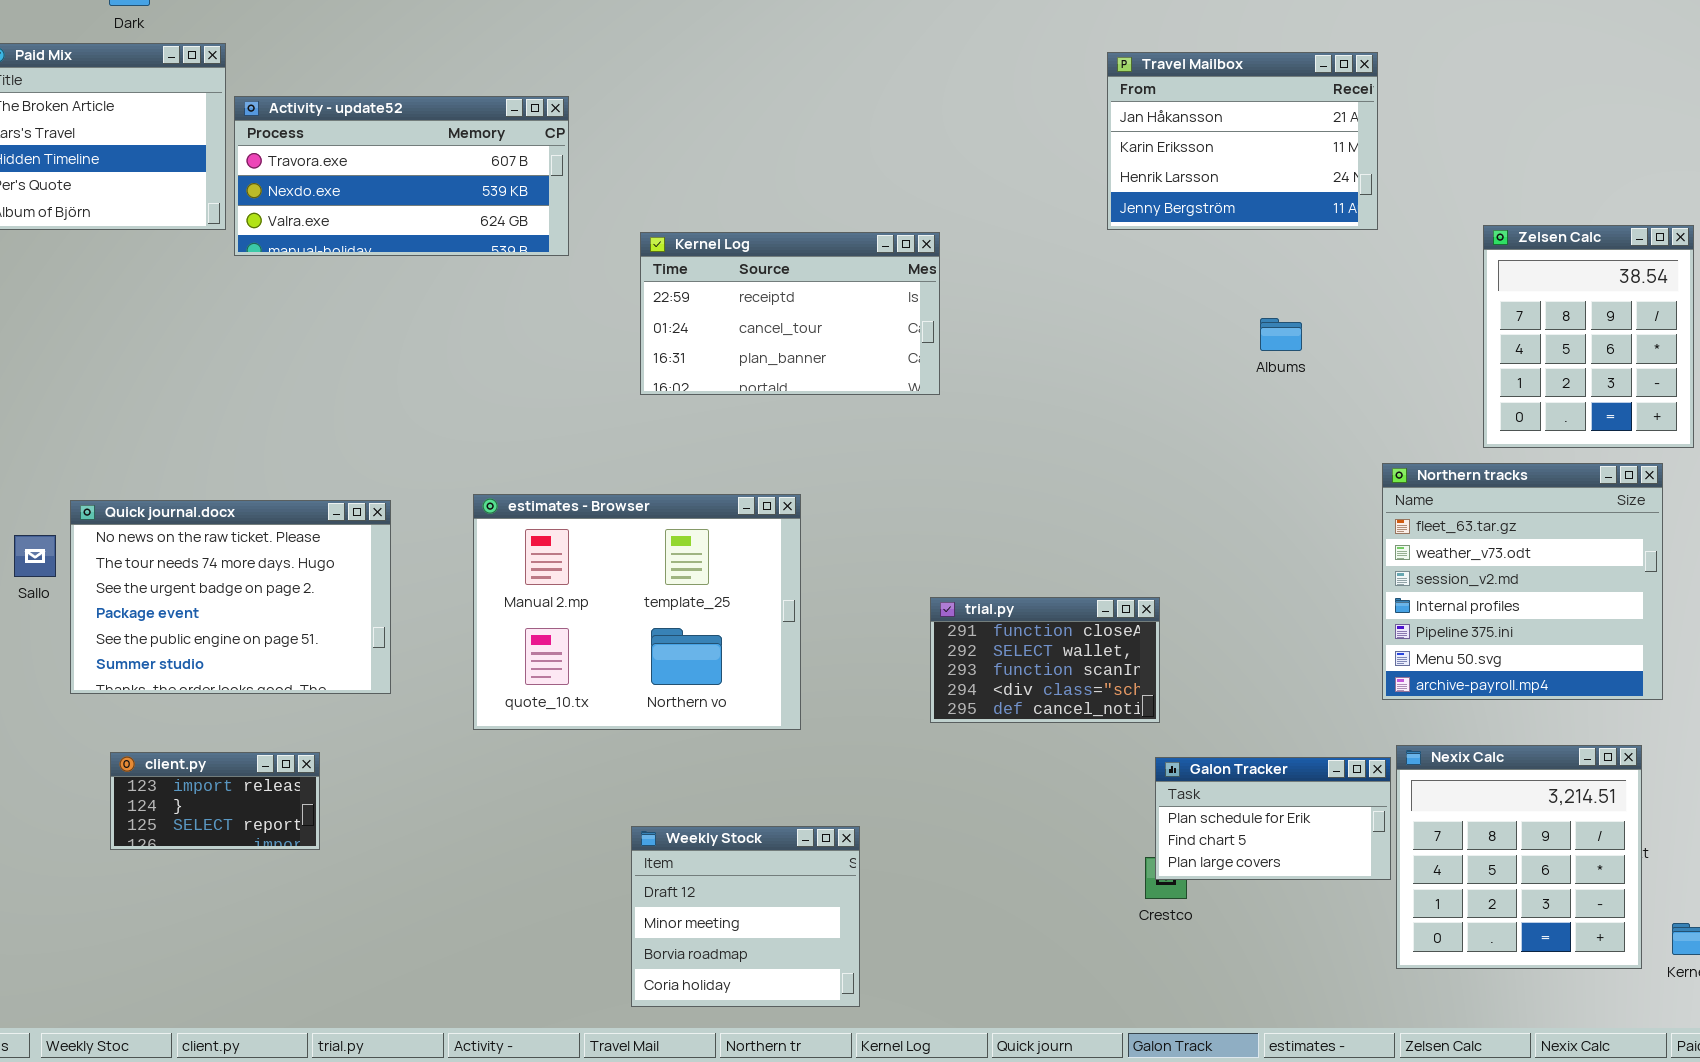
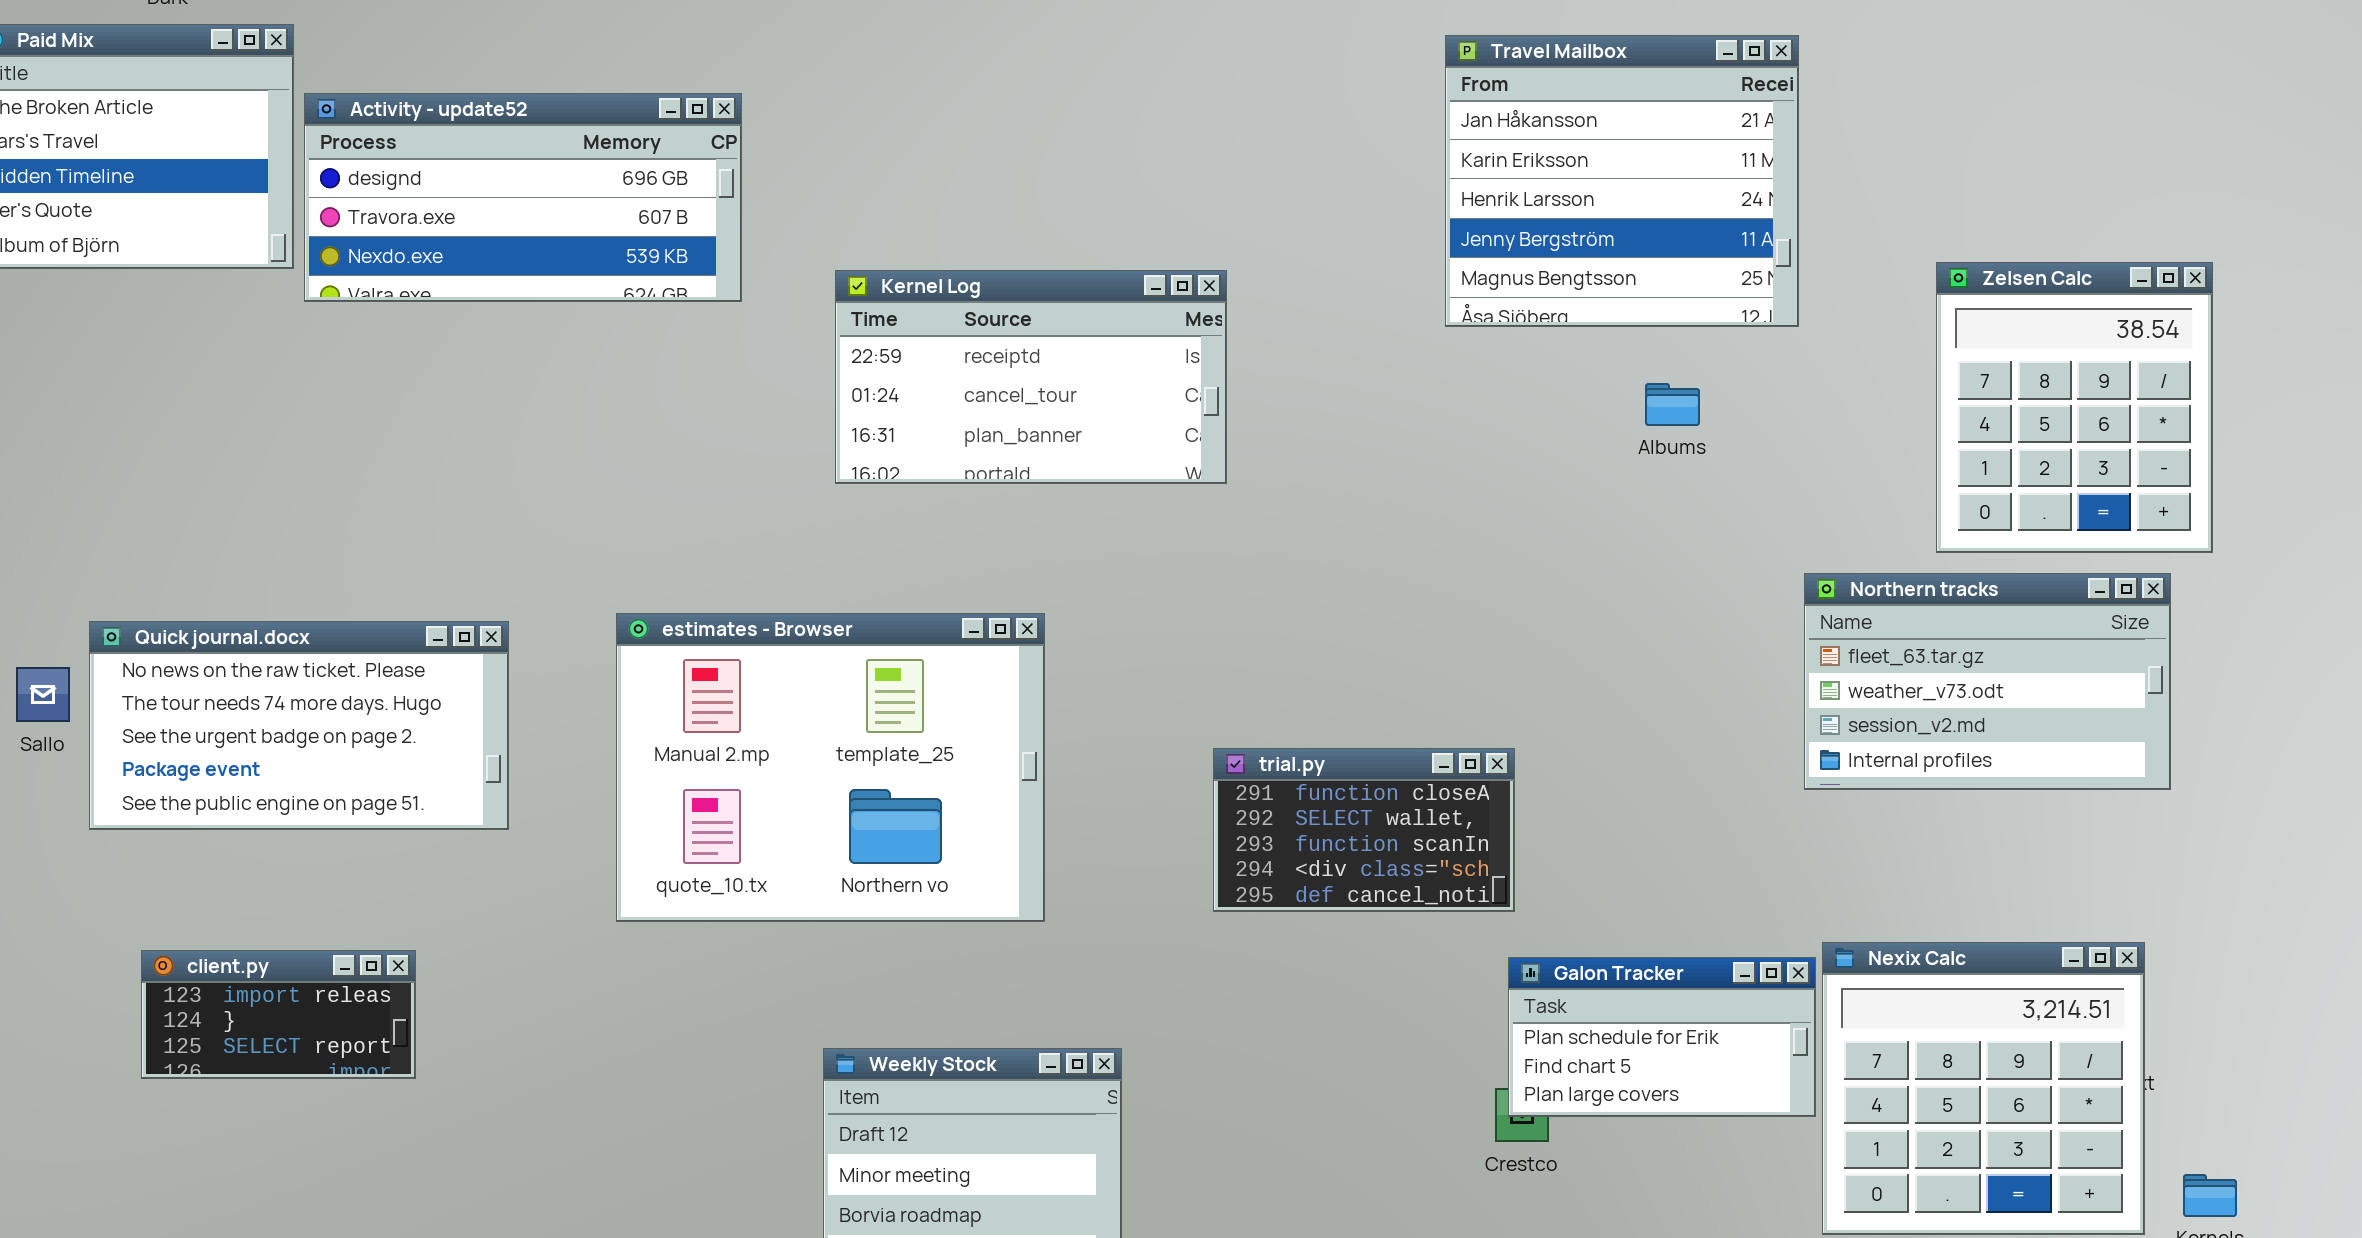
Travel Mailbox: [1107,52,1378,230] -> [1445,35,1799,327], resized
Activity - update52: [234,96,569,256] -> [304,93,742,302], scrolled up 1 row
Northern tracks: [1382,463,1663,700] -> [1804,573,2171,790], resized
Quick journal.docx: [70,500,391,694] -> [89,621,509,830], resized

